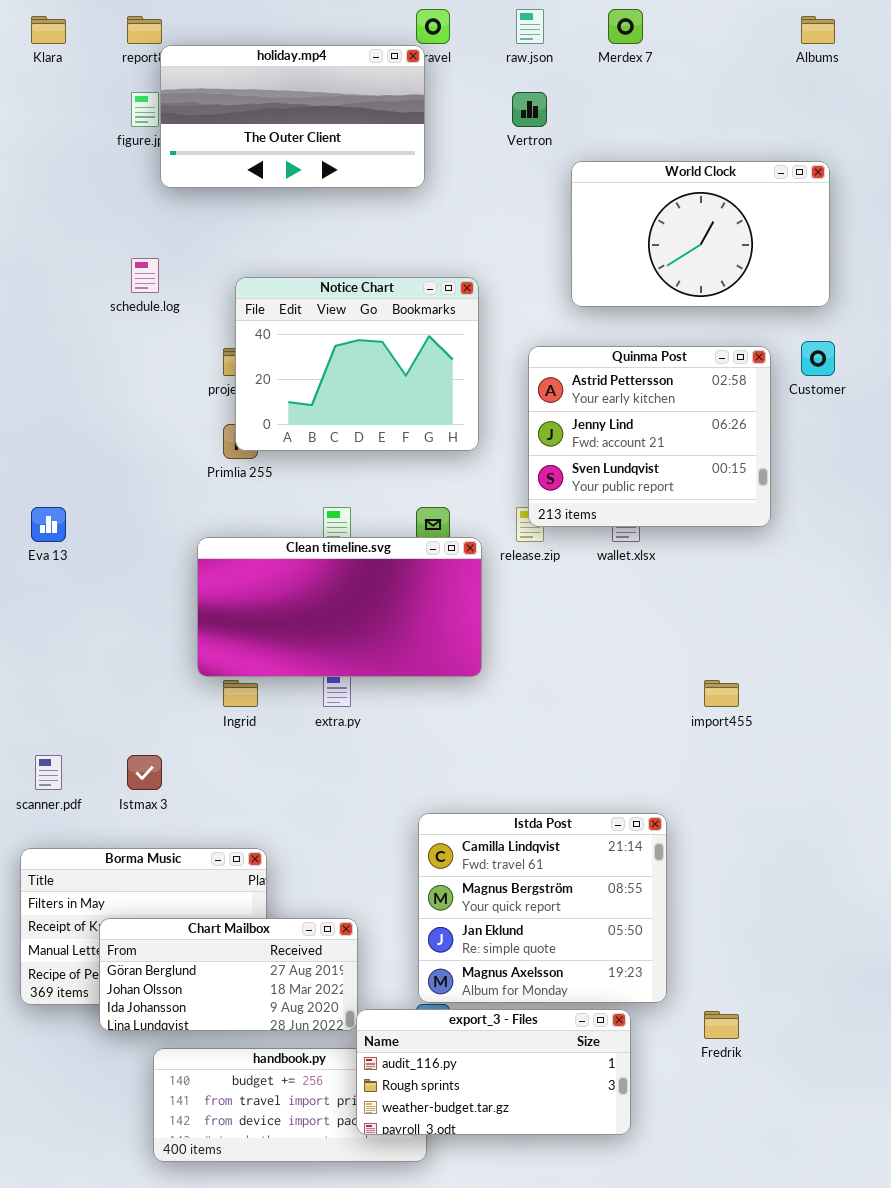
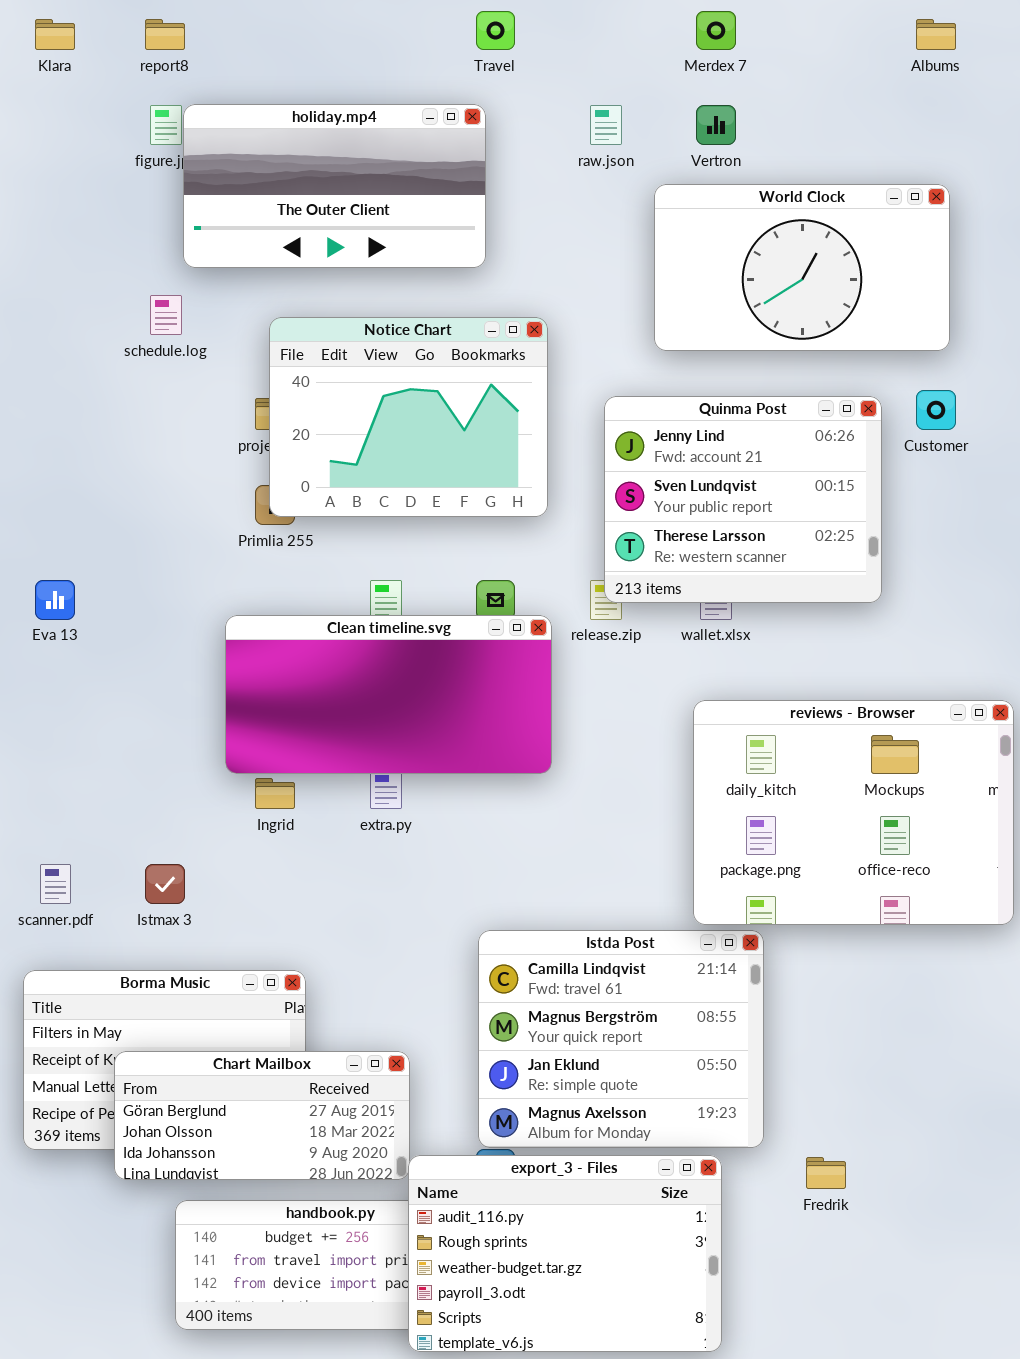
raw.json: [516,9,544,44] -> [590,105,622,145], moved
holiday.mp4: [160,45,425,188] -> [183,104,486,268], moved
Vertron: [512,92,547,127] -> [696,105,736,145], moved
Quinma Post: [528,346,771,527] -> [604,396,882,603], scrolled down 1 row
reviews - Browser: none -> [693,700,1014,925], opened
export_3 - Files: [356,1009,631,1135] -> [408,1155,722,1352], resized

